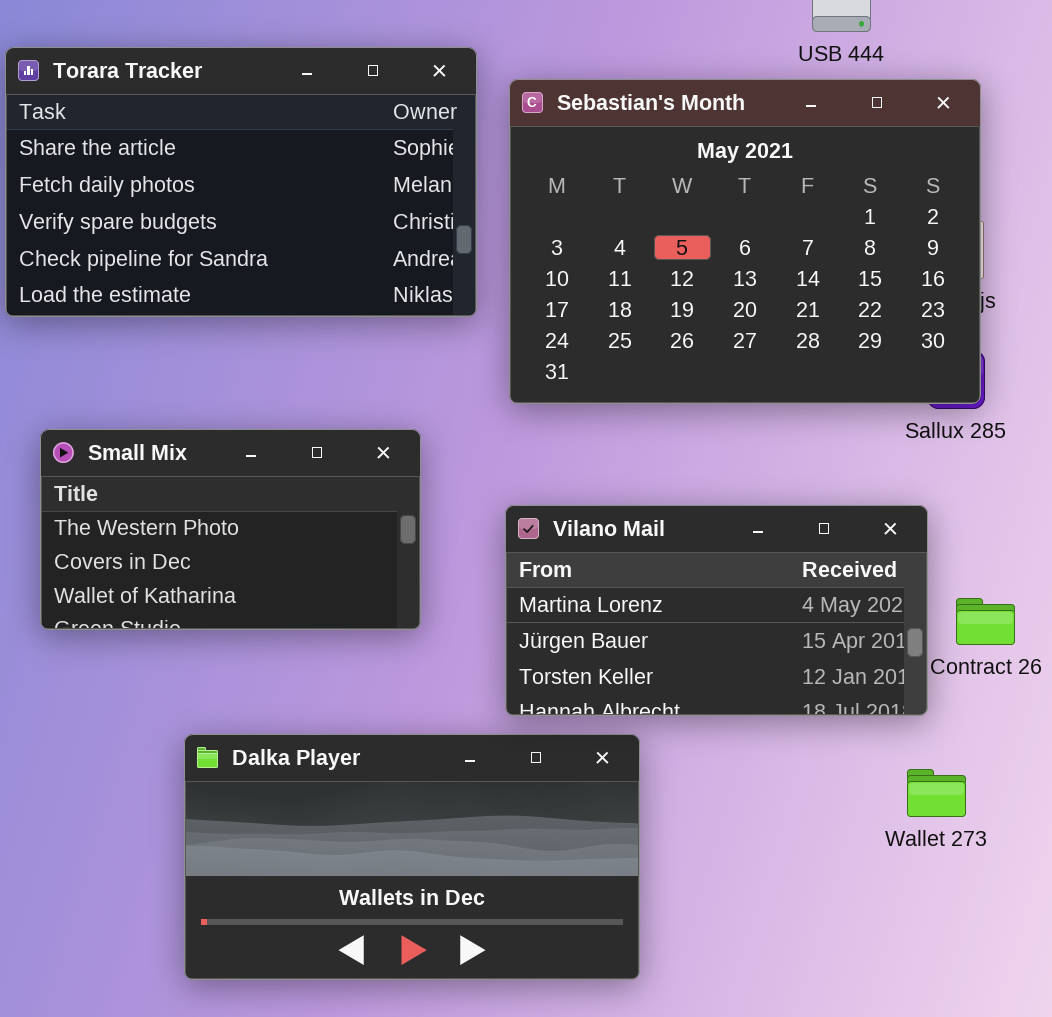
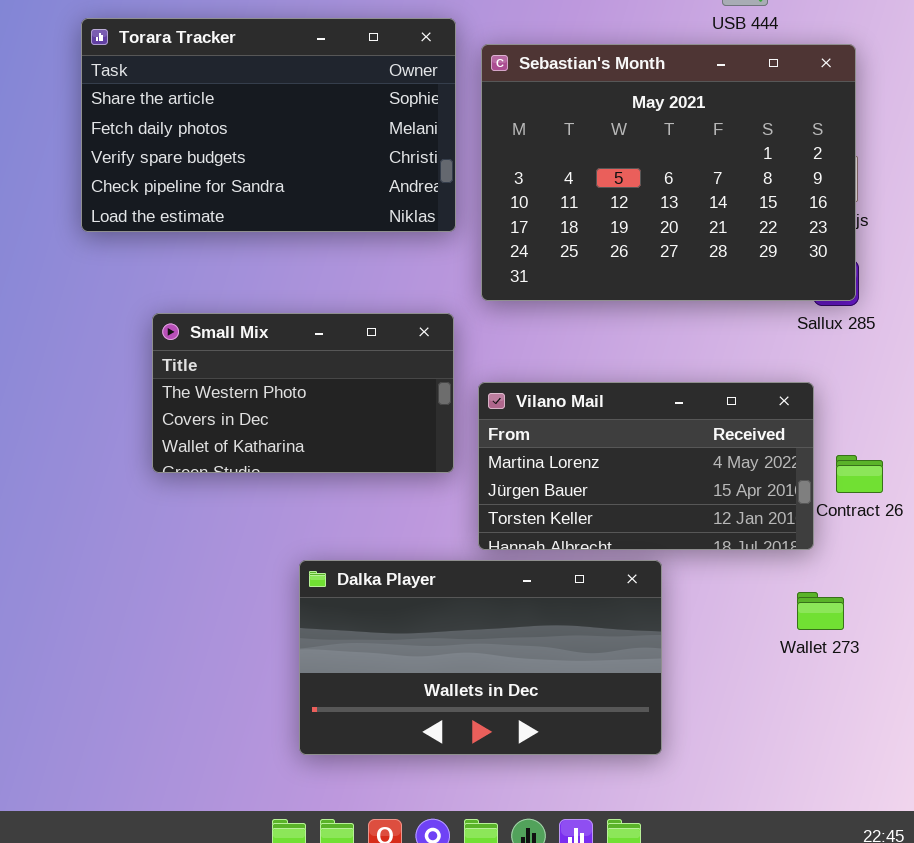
Small Mix: [40,429,421,630] -> [152,313,454,473], moved
Dalka Player: [184,734,640,980] -> [299,560,662,755], moved

